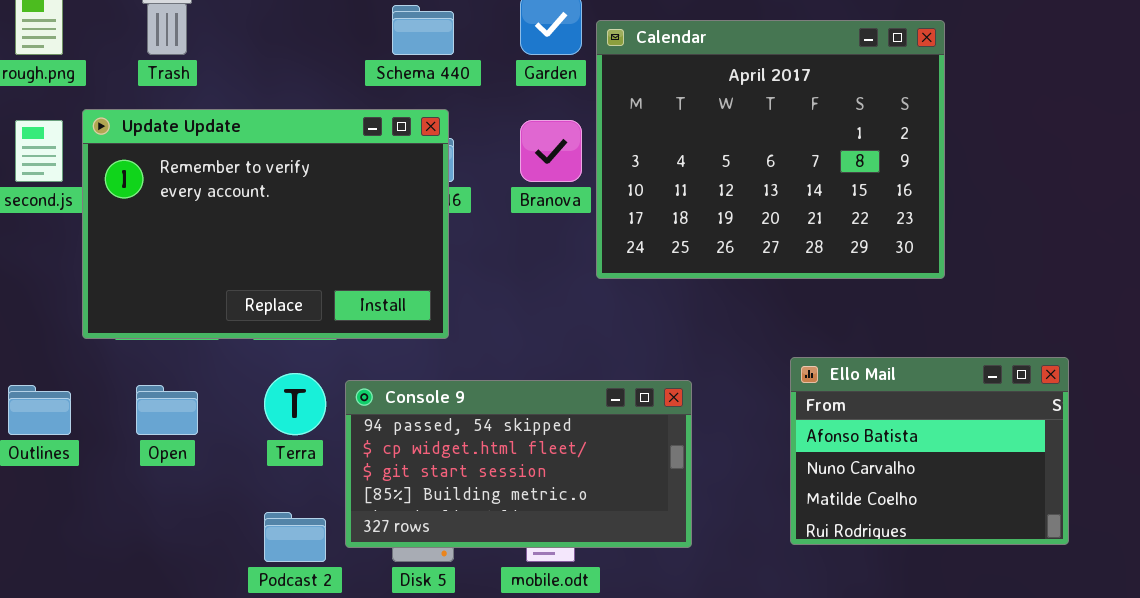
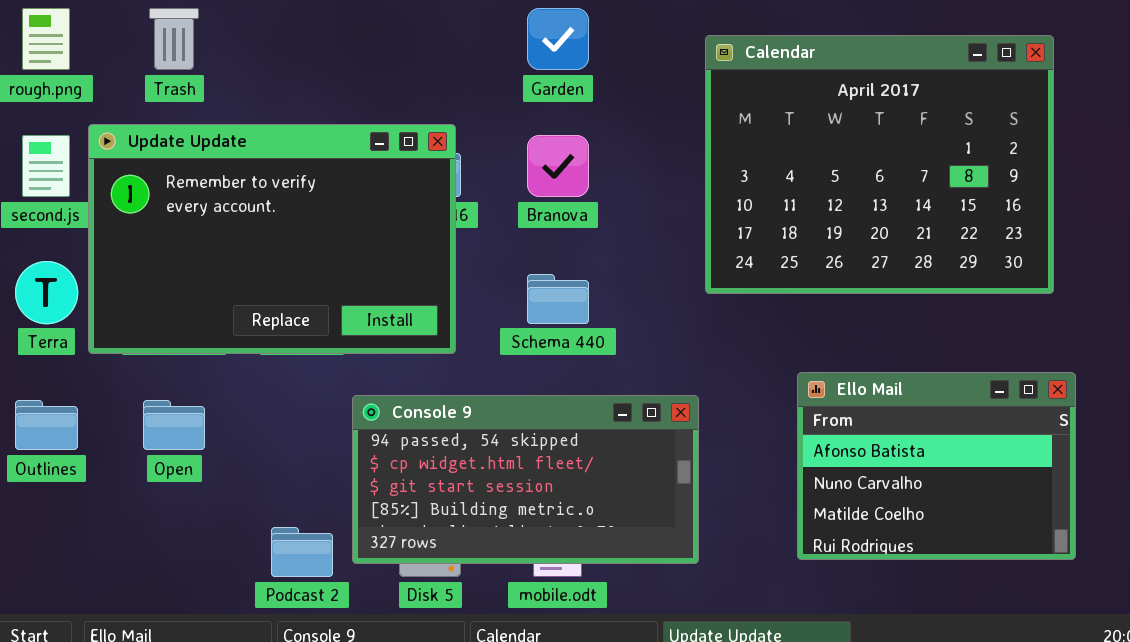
Schema 440: [392,5,454,55] -> [527,274,589,324], moved
Calendar: [596,20,945,279] -> [705,35,1054,294], moved
Terra: [264,373,326,435] -> [15,261,78,324], moved

